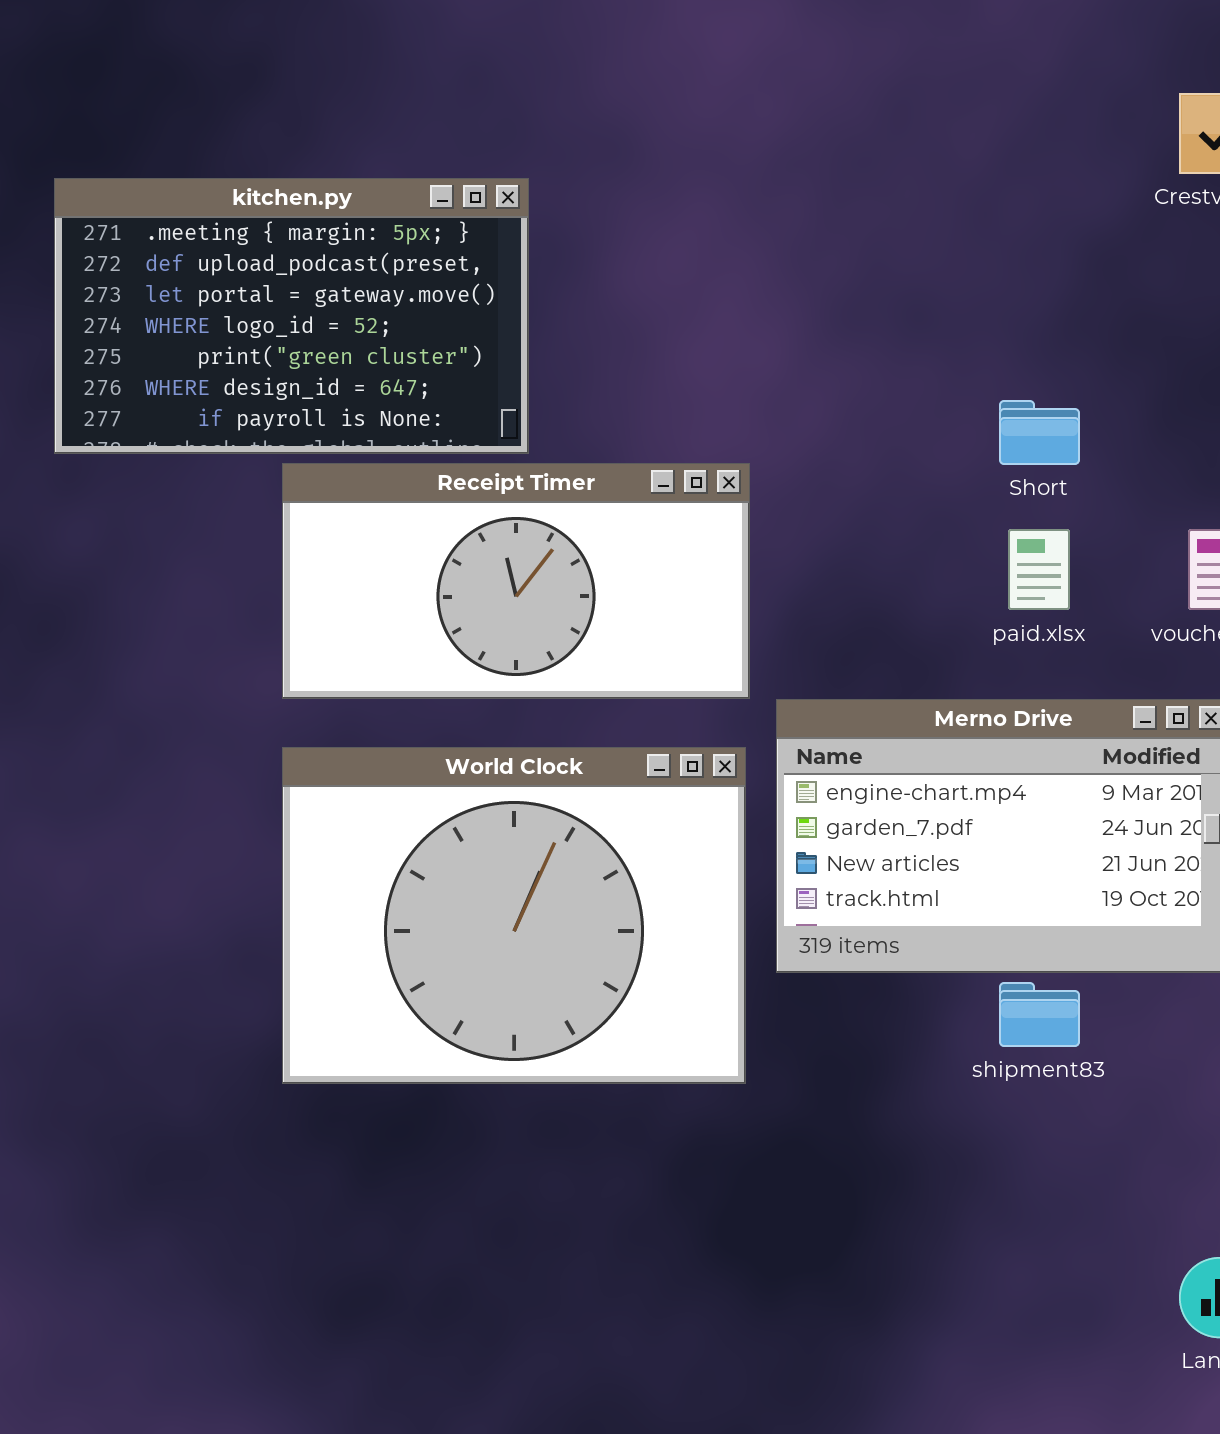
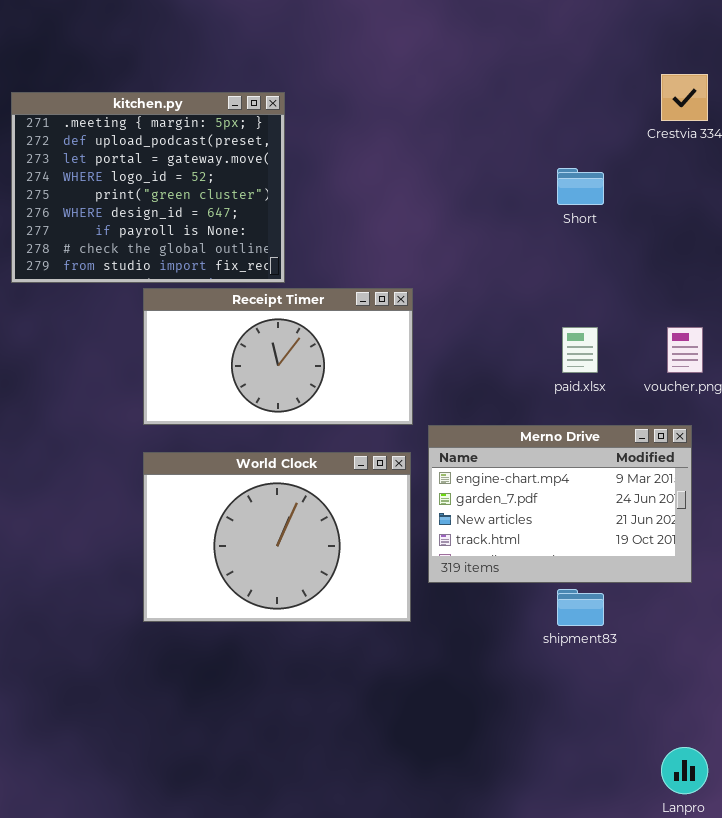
kitchen.py: [54,178,529,454] -> [11,92,285,283], resized
Short: [999,400,1080,465] -> [557,168,604,205], moved
World Clock: [282,747,746,1084] -> [143,452,411,622], resized

